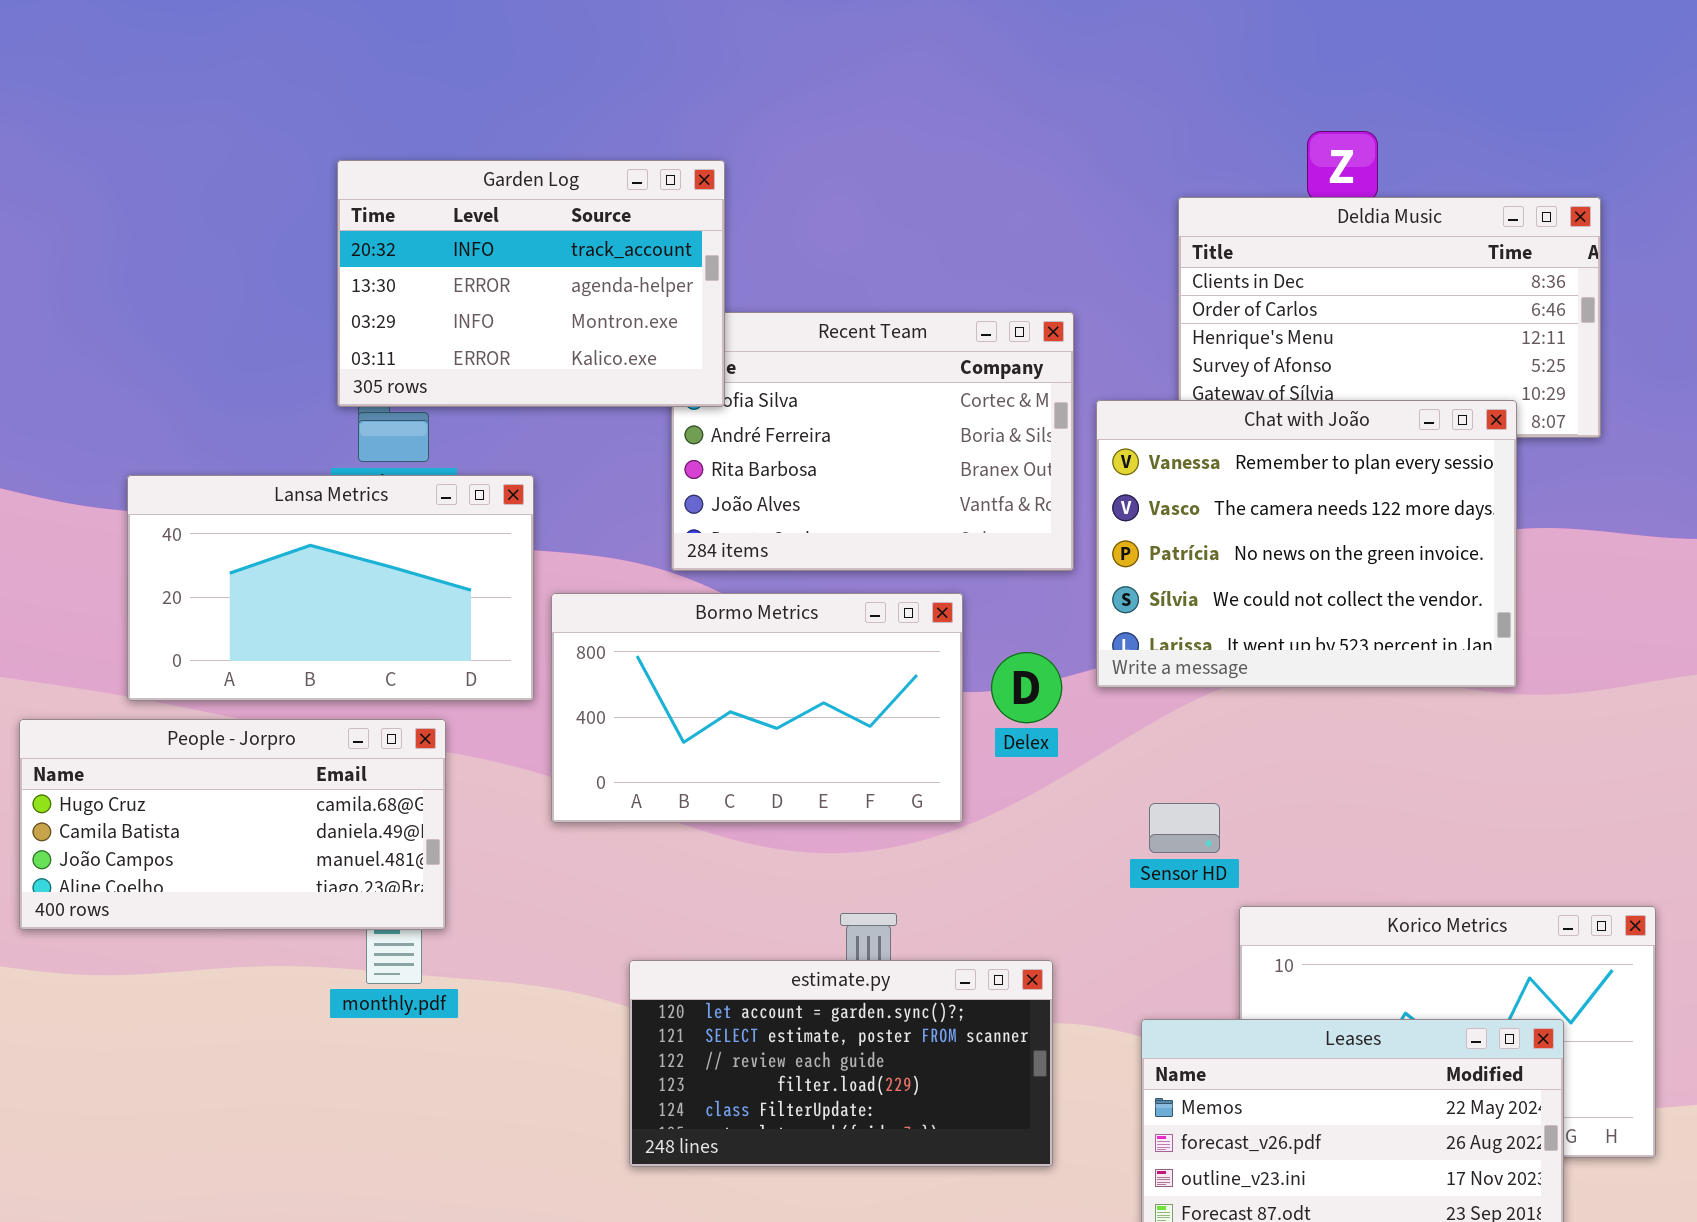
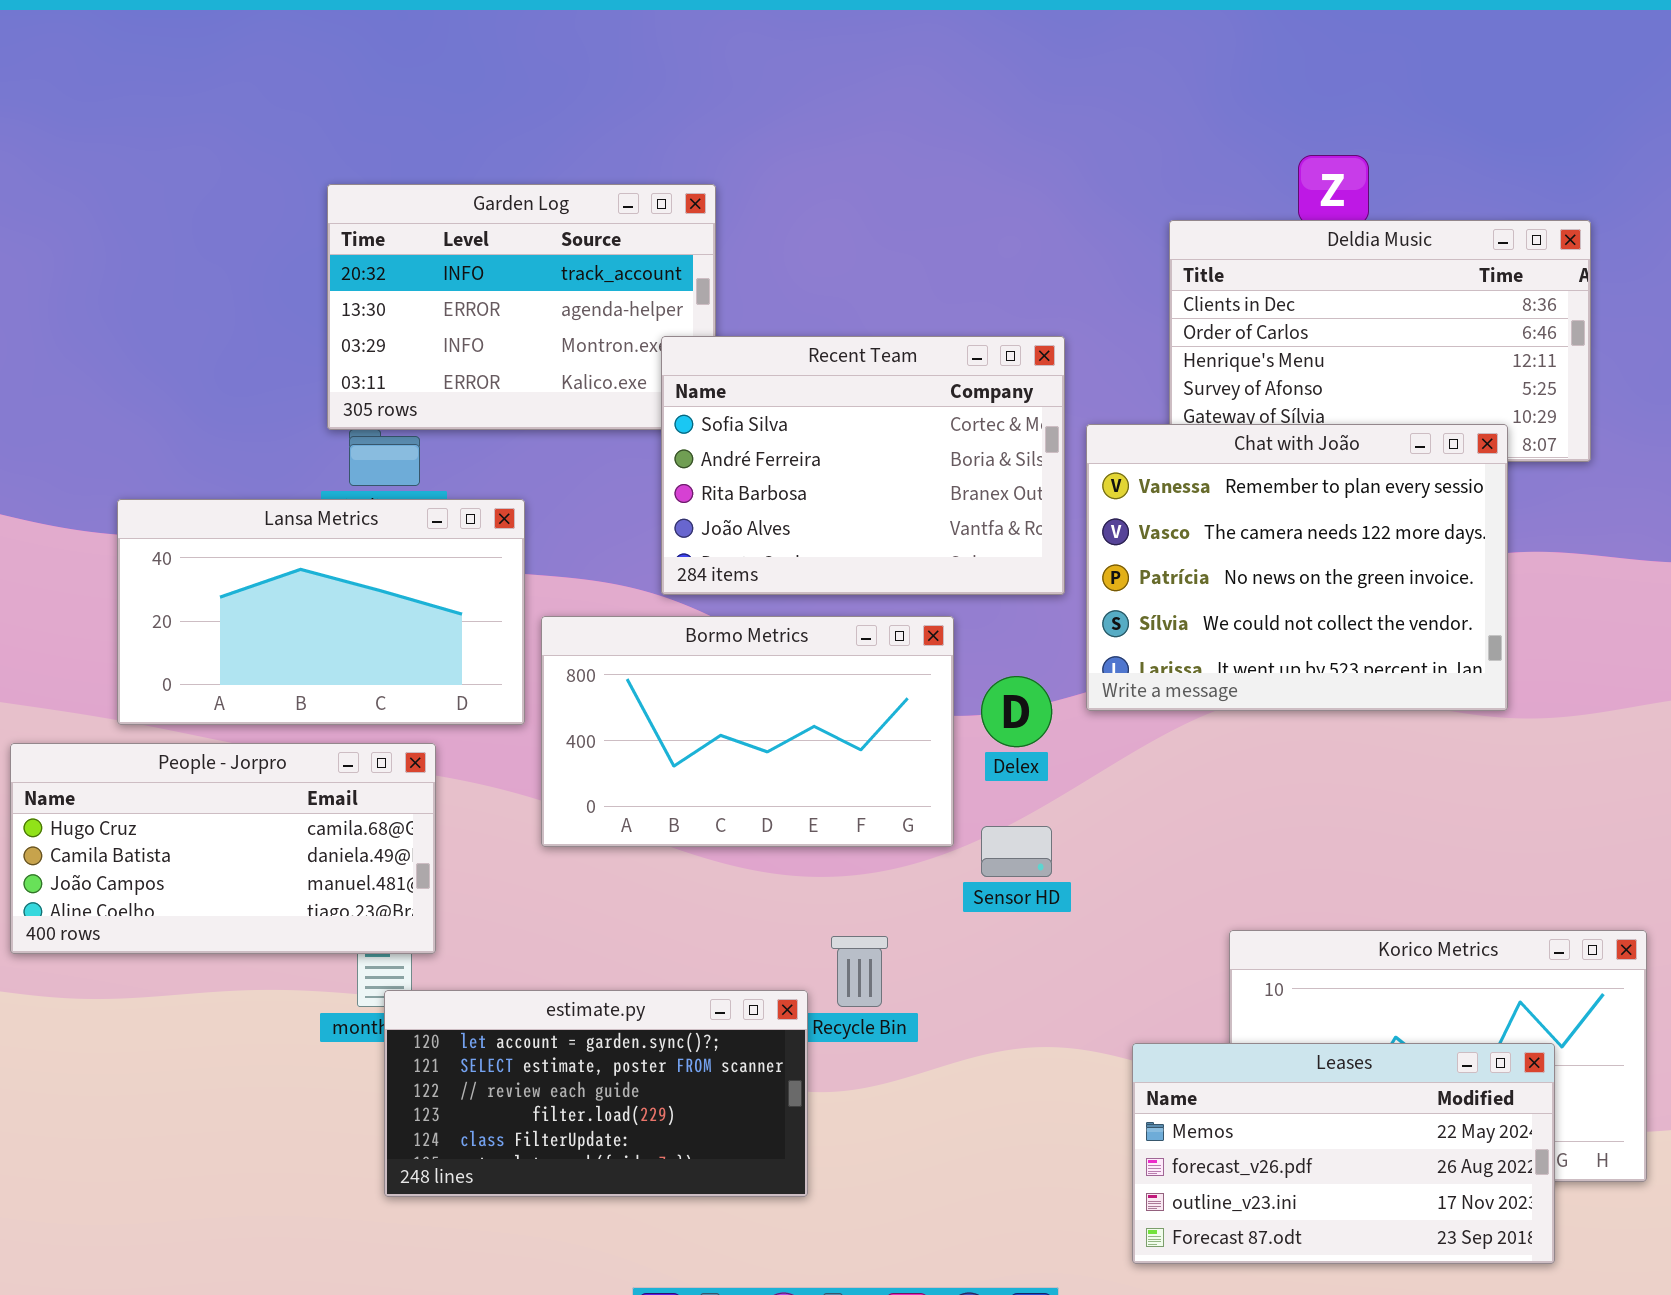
Recent Team: [671,312,1074,571] -> [661,336,1065,595], raised
Sensor HD: [1149,803,1220,853] -> [981,826,1052,877], moved
estimate.py: [629,960,1053,1167] -> [384,990,808,1197], moved

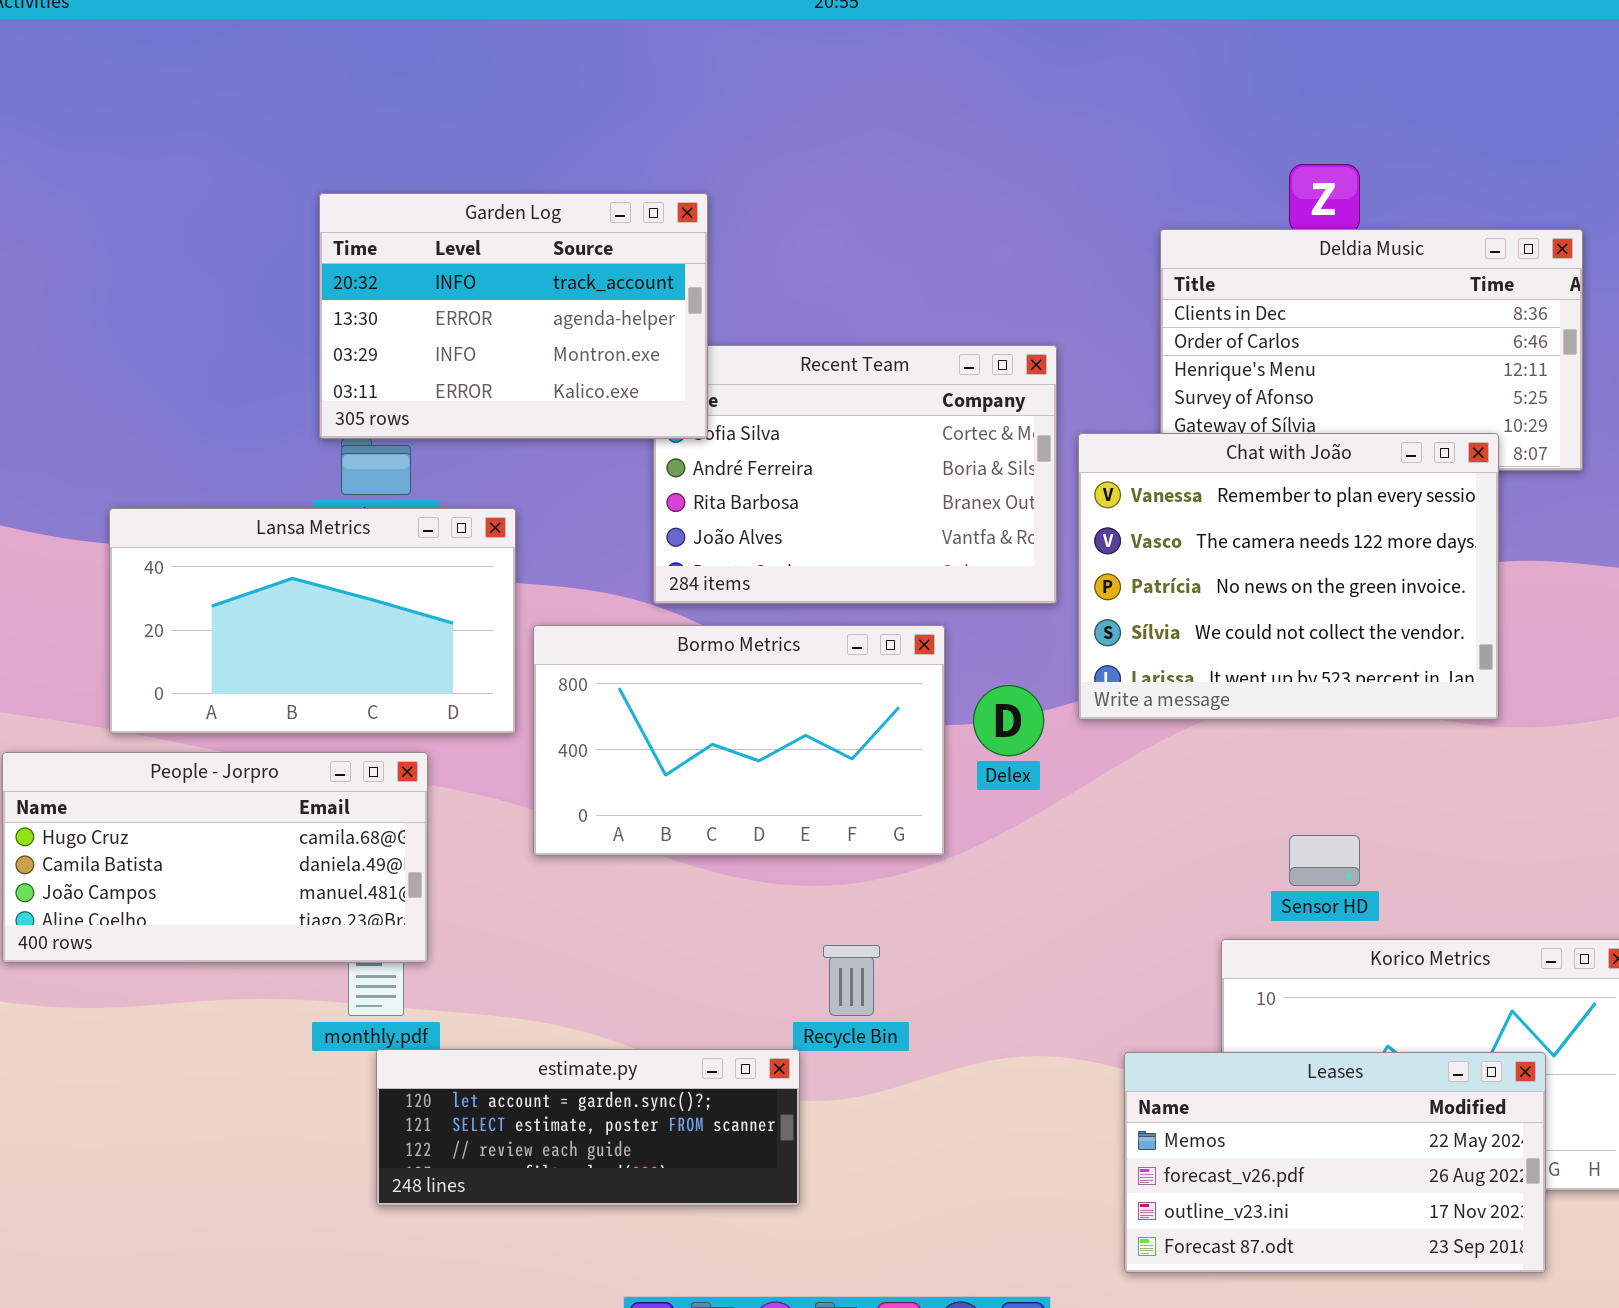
Garden Log: [327,184,716,430] -> [319,193,708,439], raised
Sensor HD: [981,826,1052,877] -> [1289,835,1360,886], moved
estimate.py: [384,990,808,1197] -> [376,1049,800,1206], resized

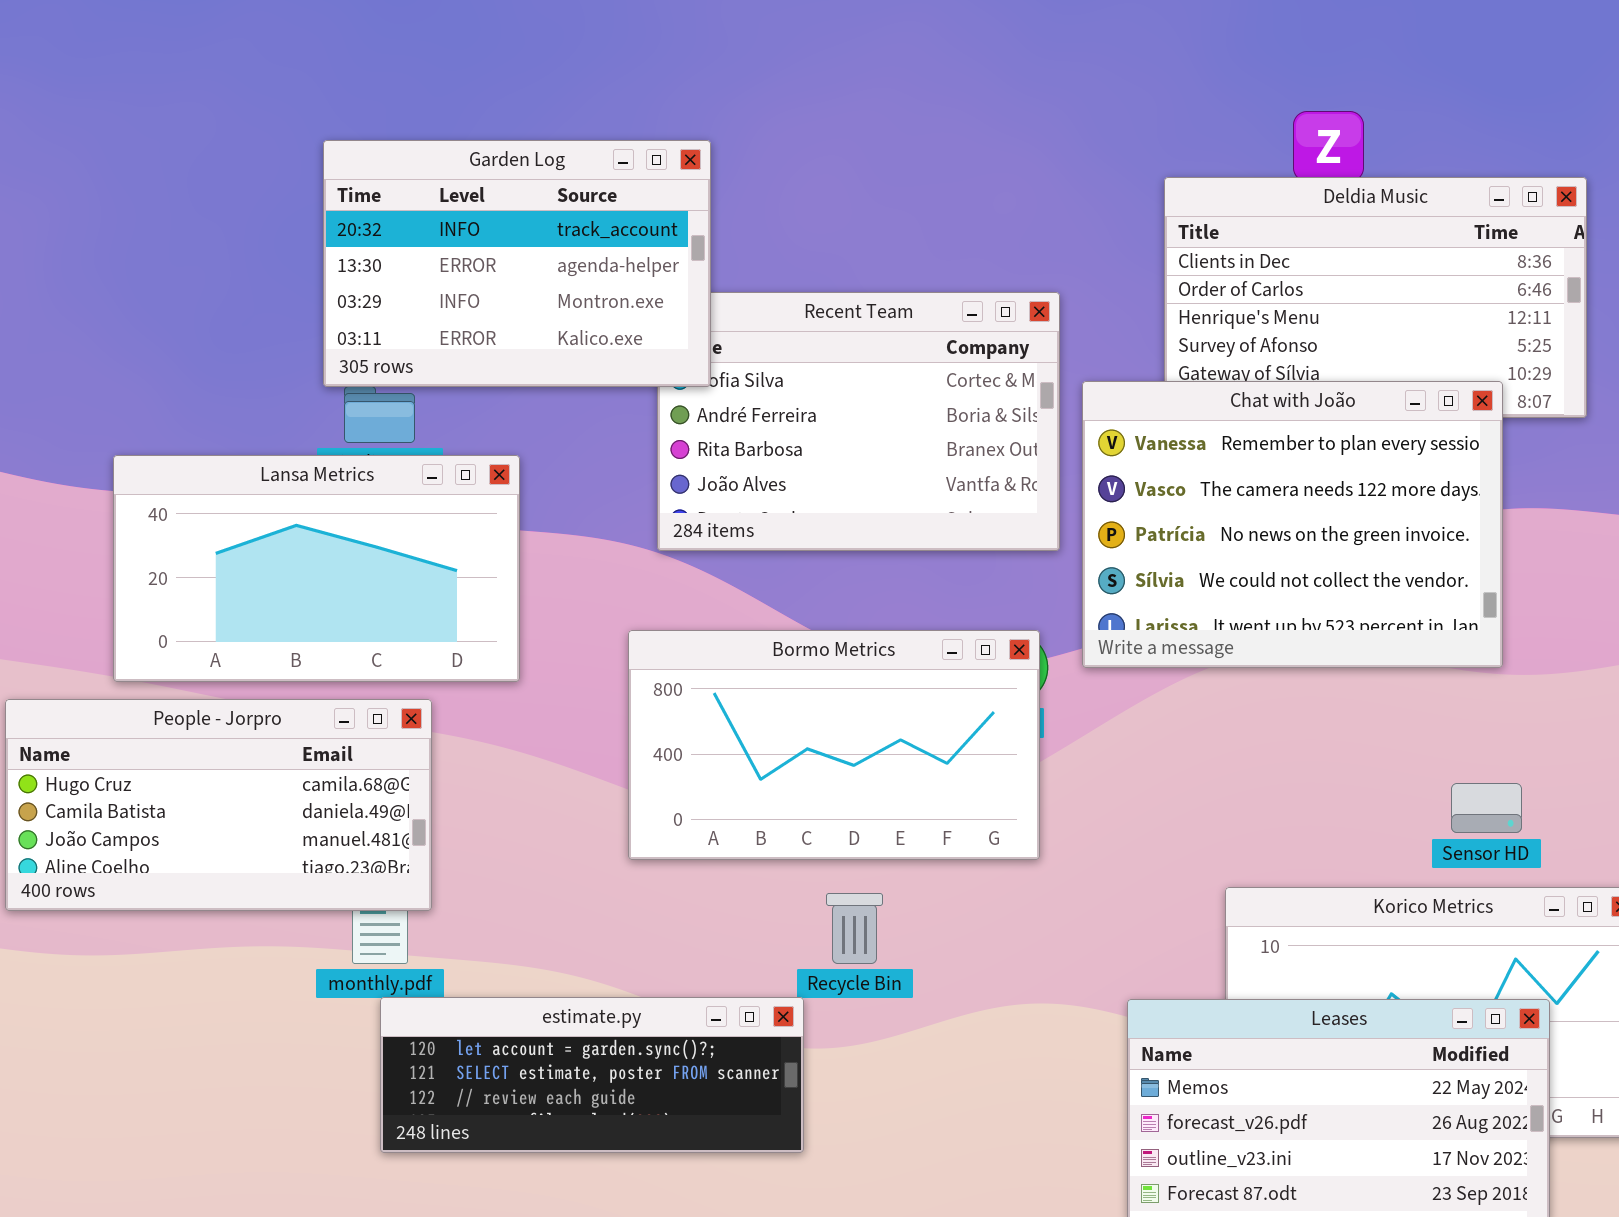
Bormo Metrics: [533,625,945,856] -> [628,630,1040,860], moved
Sensor HD: [1289,835,1360,886] -> [1451,783,1522,833], moved

